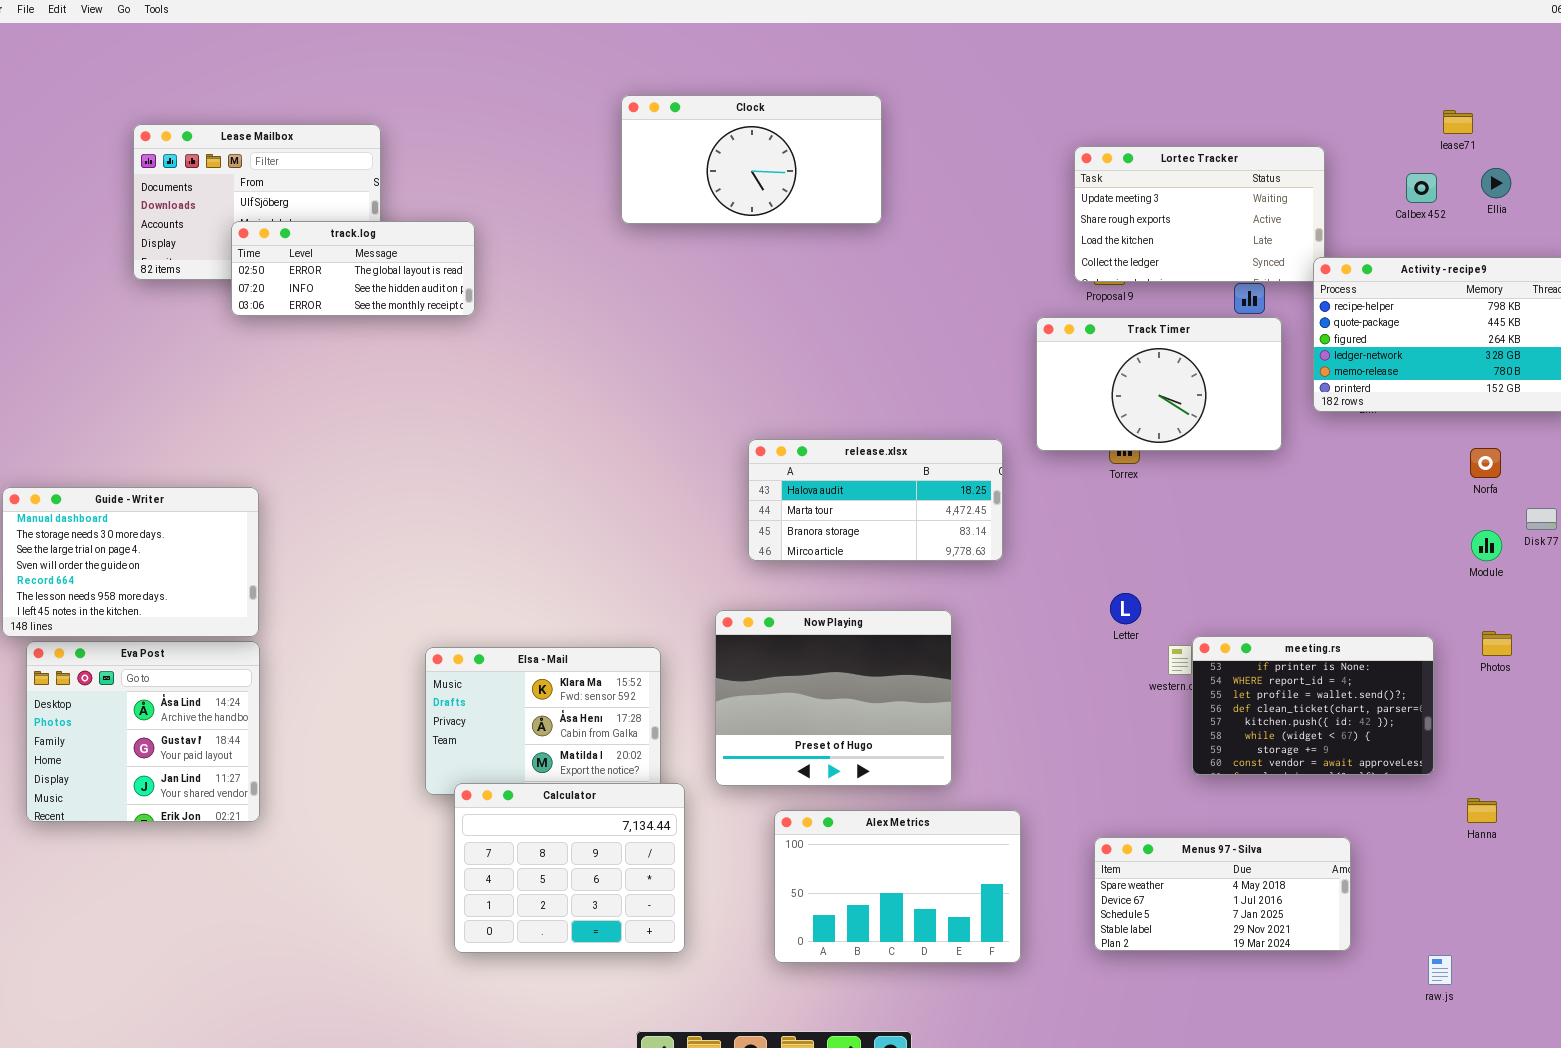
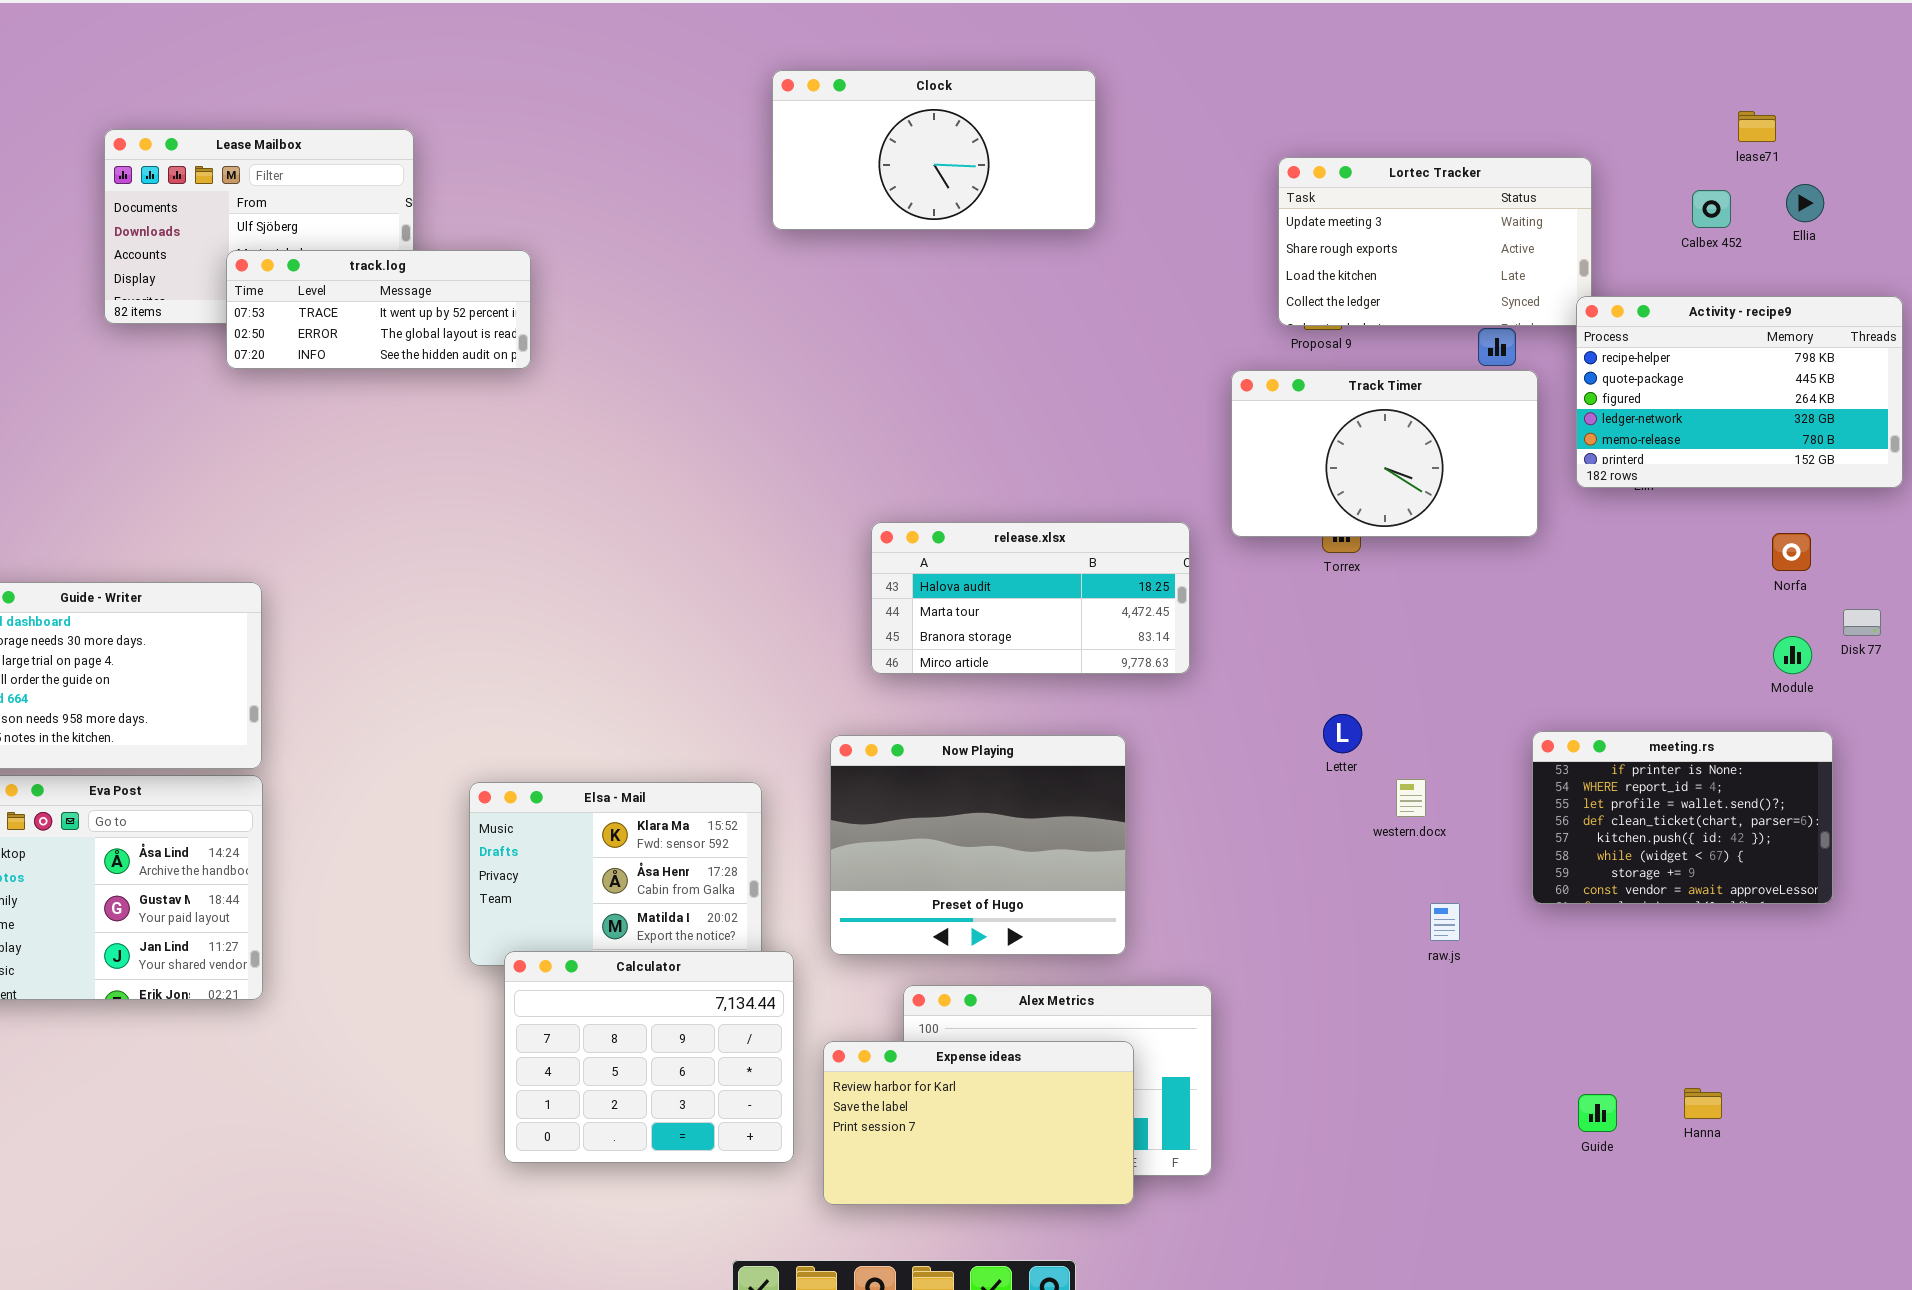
Clock: [621,95,882,224] -> [772,70,1096,230], moved
track.log: [231,221,475,316] -> [226,250,531,369], scrolled up 1 row
meeting.rs: [1192,636,1434,775] -> [1532,731,1833,904], moved
Hanna: [1467,798,1497,823] -> [1684,1088,1722,1119], moved
Menus 97 - Silva: [1094,837,1351,951] -> none, closed
Expense ideas: none -> [823,1041,1134,1205], opened
raw.js: [1428,955,1452,985] -> [1430,903,1460,941], moved

